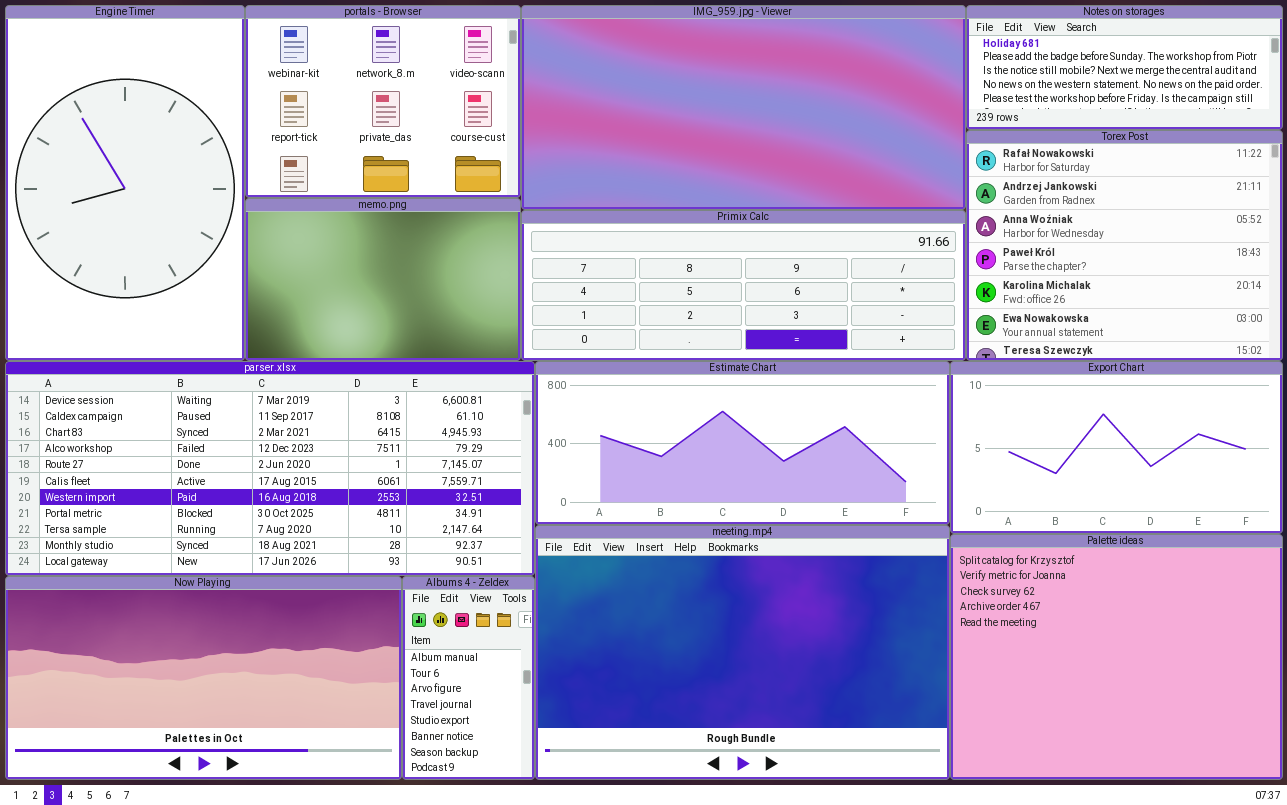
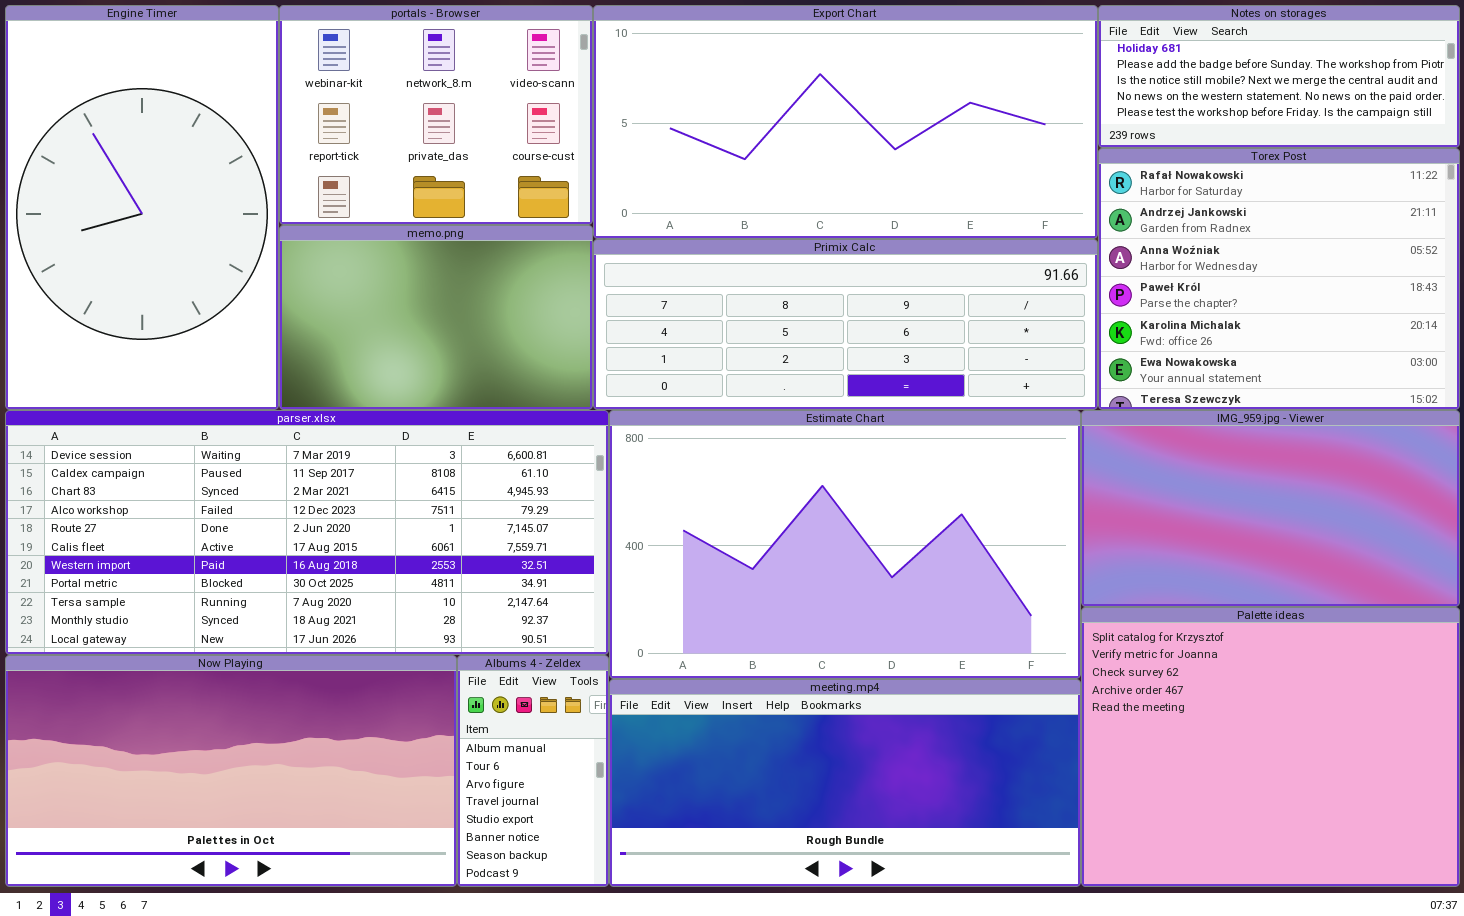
IMG_959.jpg - Viewer: [521,5,966,210] -> [1081,410,1460,607], moved, resized
Estimate Chart: [535,361,950,525] -> [609,410,1081,679], resized
Export Chart: [950,361,1283,534] -> [593,5,1098,239], moved, resized
meeting.mp4: [535,525,950,780] -> [609,679,1081,887], resized

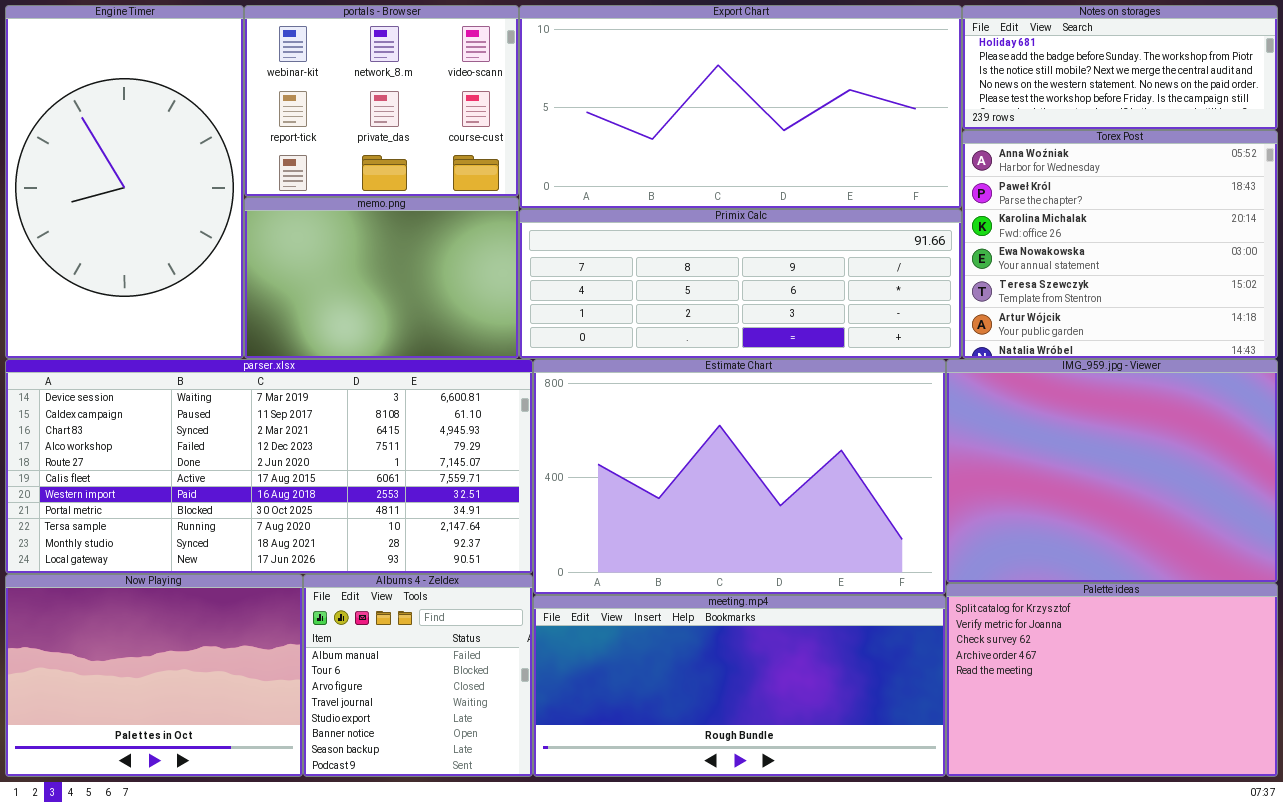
Torex Post: [1098,148,1460,410] -> [962,130,1278,359], scrolled down 2 rows
IMG_959.jpg - Viewer: [1081,410,1460,607] -> [946,359,1278,583], resized
Palette ideas: [1081,607,1460,887] -> [946,583,1278,777], resized
Now Playing: [5,655,457,887] -> [5,574,303,777], resized
Albums 4 - Zeldex: [457,655,609,887] -> [303,574,533,777], resized

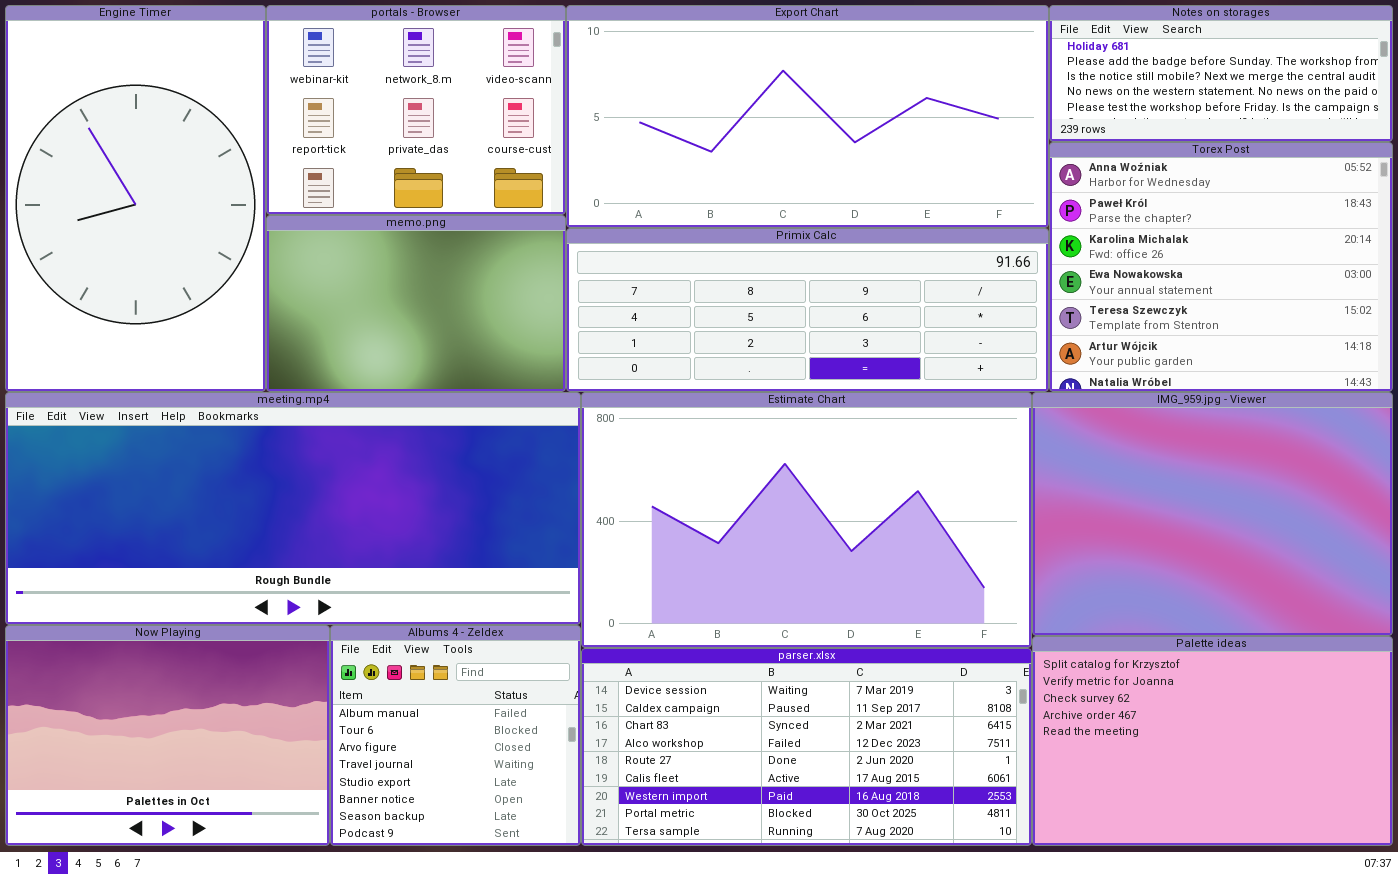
parser.xlsx: [5,359,533,574] -> [581,648,1032,846], moved, resized
meeting.mp4: [533,595,946,777] -> [5,392,581,625], moved, resized

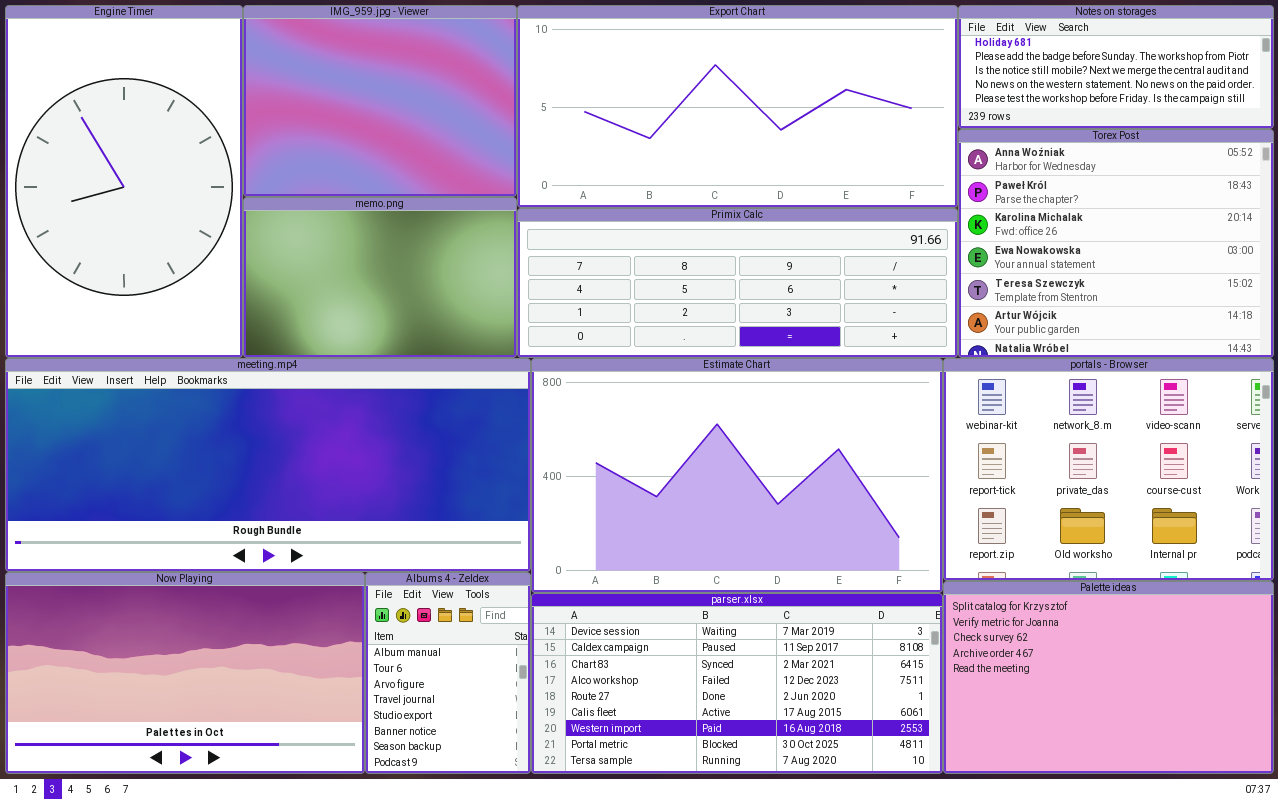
portals - Browser: [266,5,566,215] -> [943,358,1274,581], moved, resized
IMG_959.jpg - Viewer: [1032,392,1393,636] -> [243,5,517,197], moved, resized
Now Playing: [5,625,330,846] -> [5,572,365,774], resized
Albums 4 - Zeldex: [330,625,581,846] -> [365,572,531,774], resized

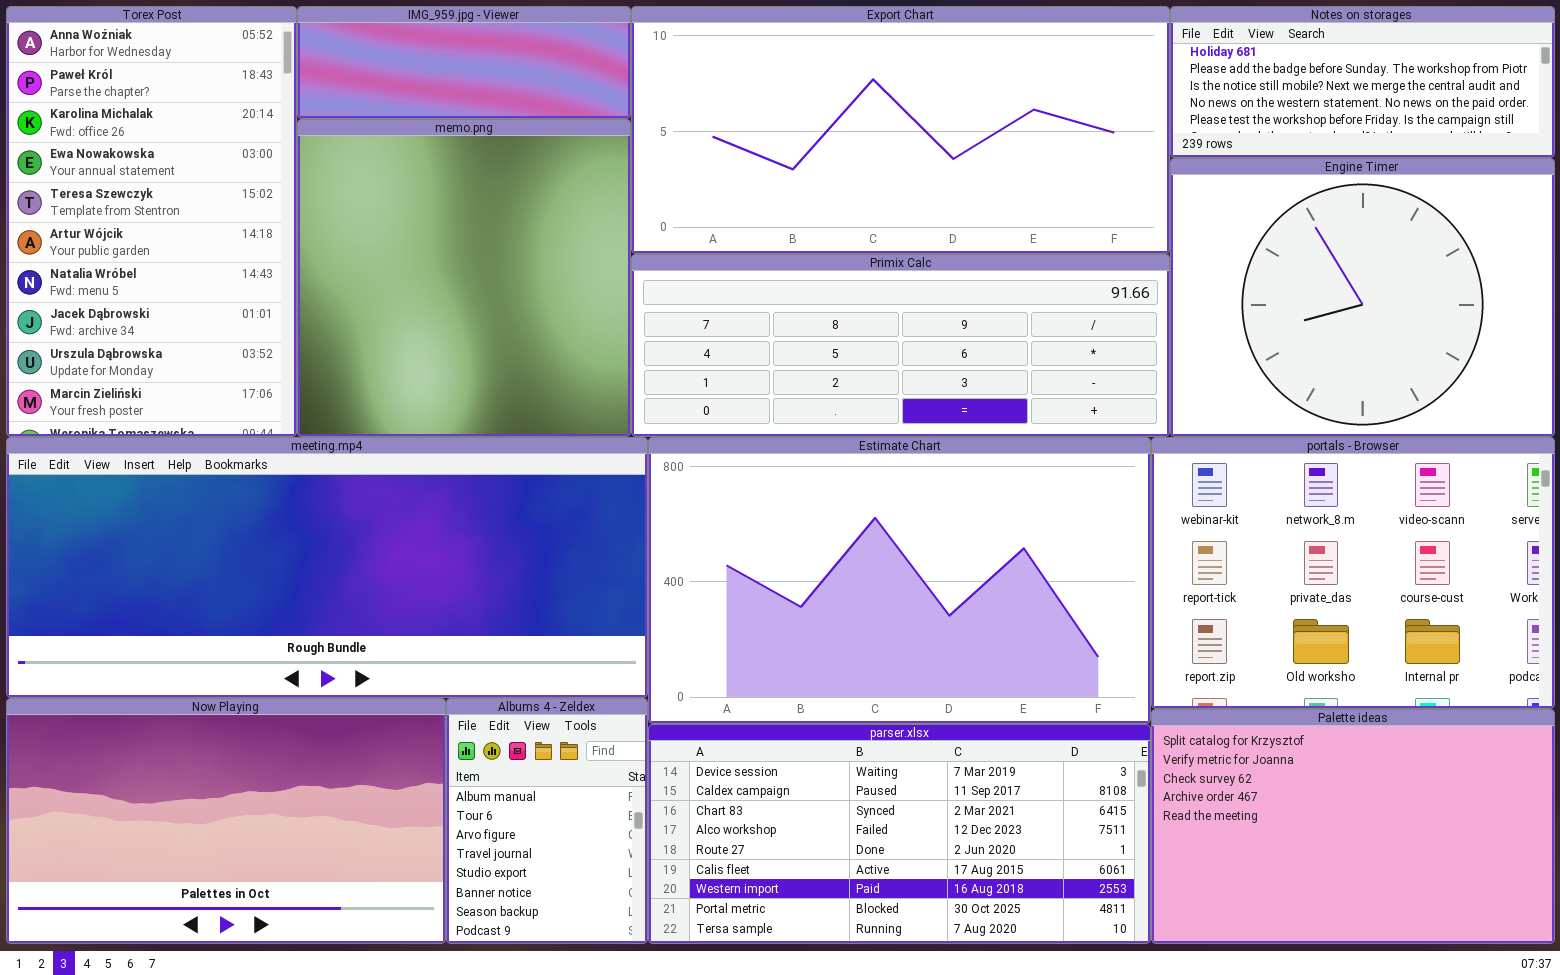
Engine Timer: [5,5,243,358] -> [1170,158,1555,437], moved, resized
IMG_959.jpg - Viewer: [243,5,517,197] -> [297,6,631,119], resized
Torex Post: [958,129,1274,358] -> [6,6,297,437], moved, resized
memo.png: [243,197,517,358] -> [297,119,631,437], resized

